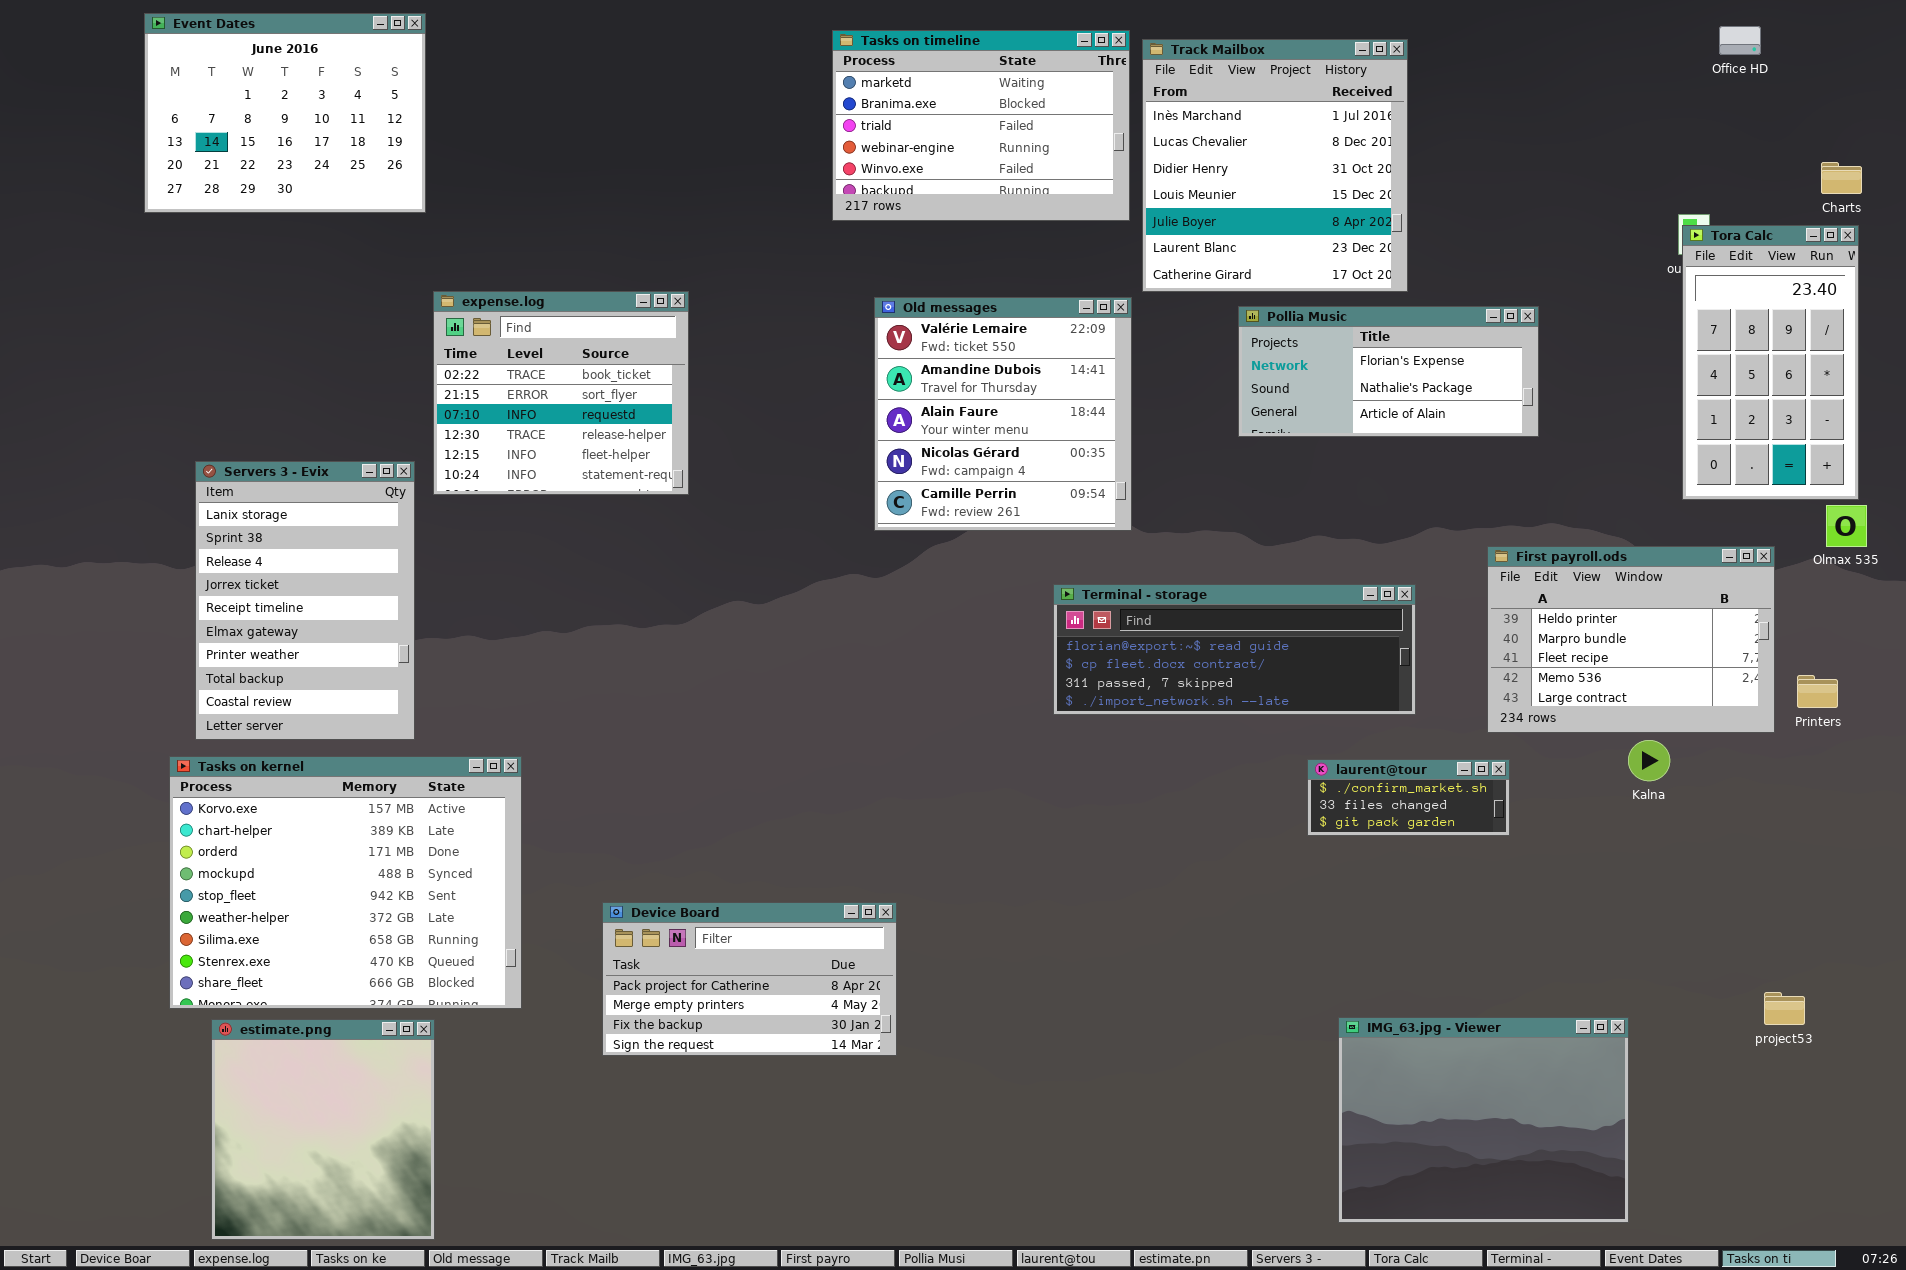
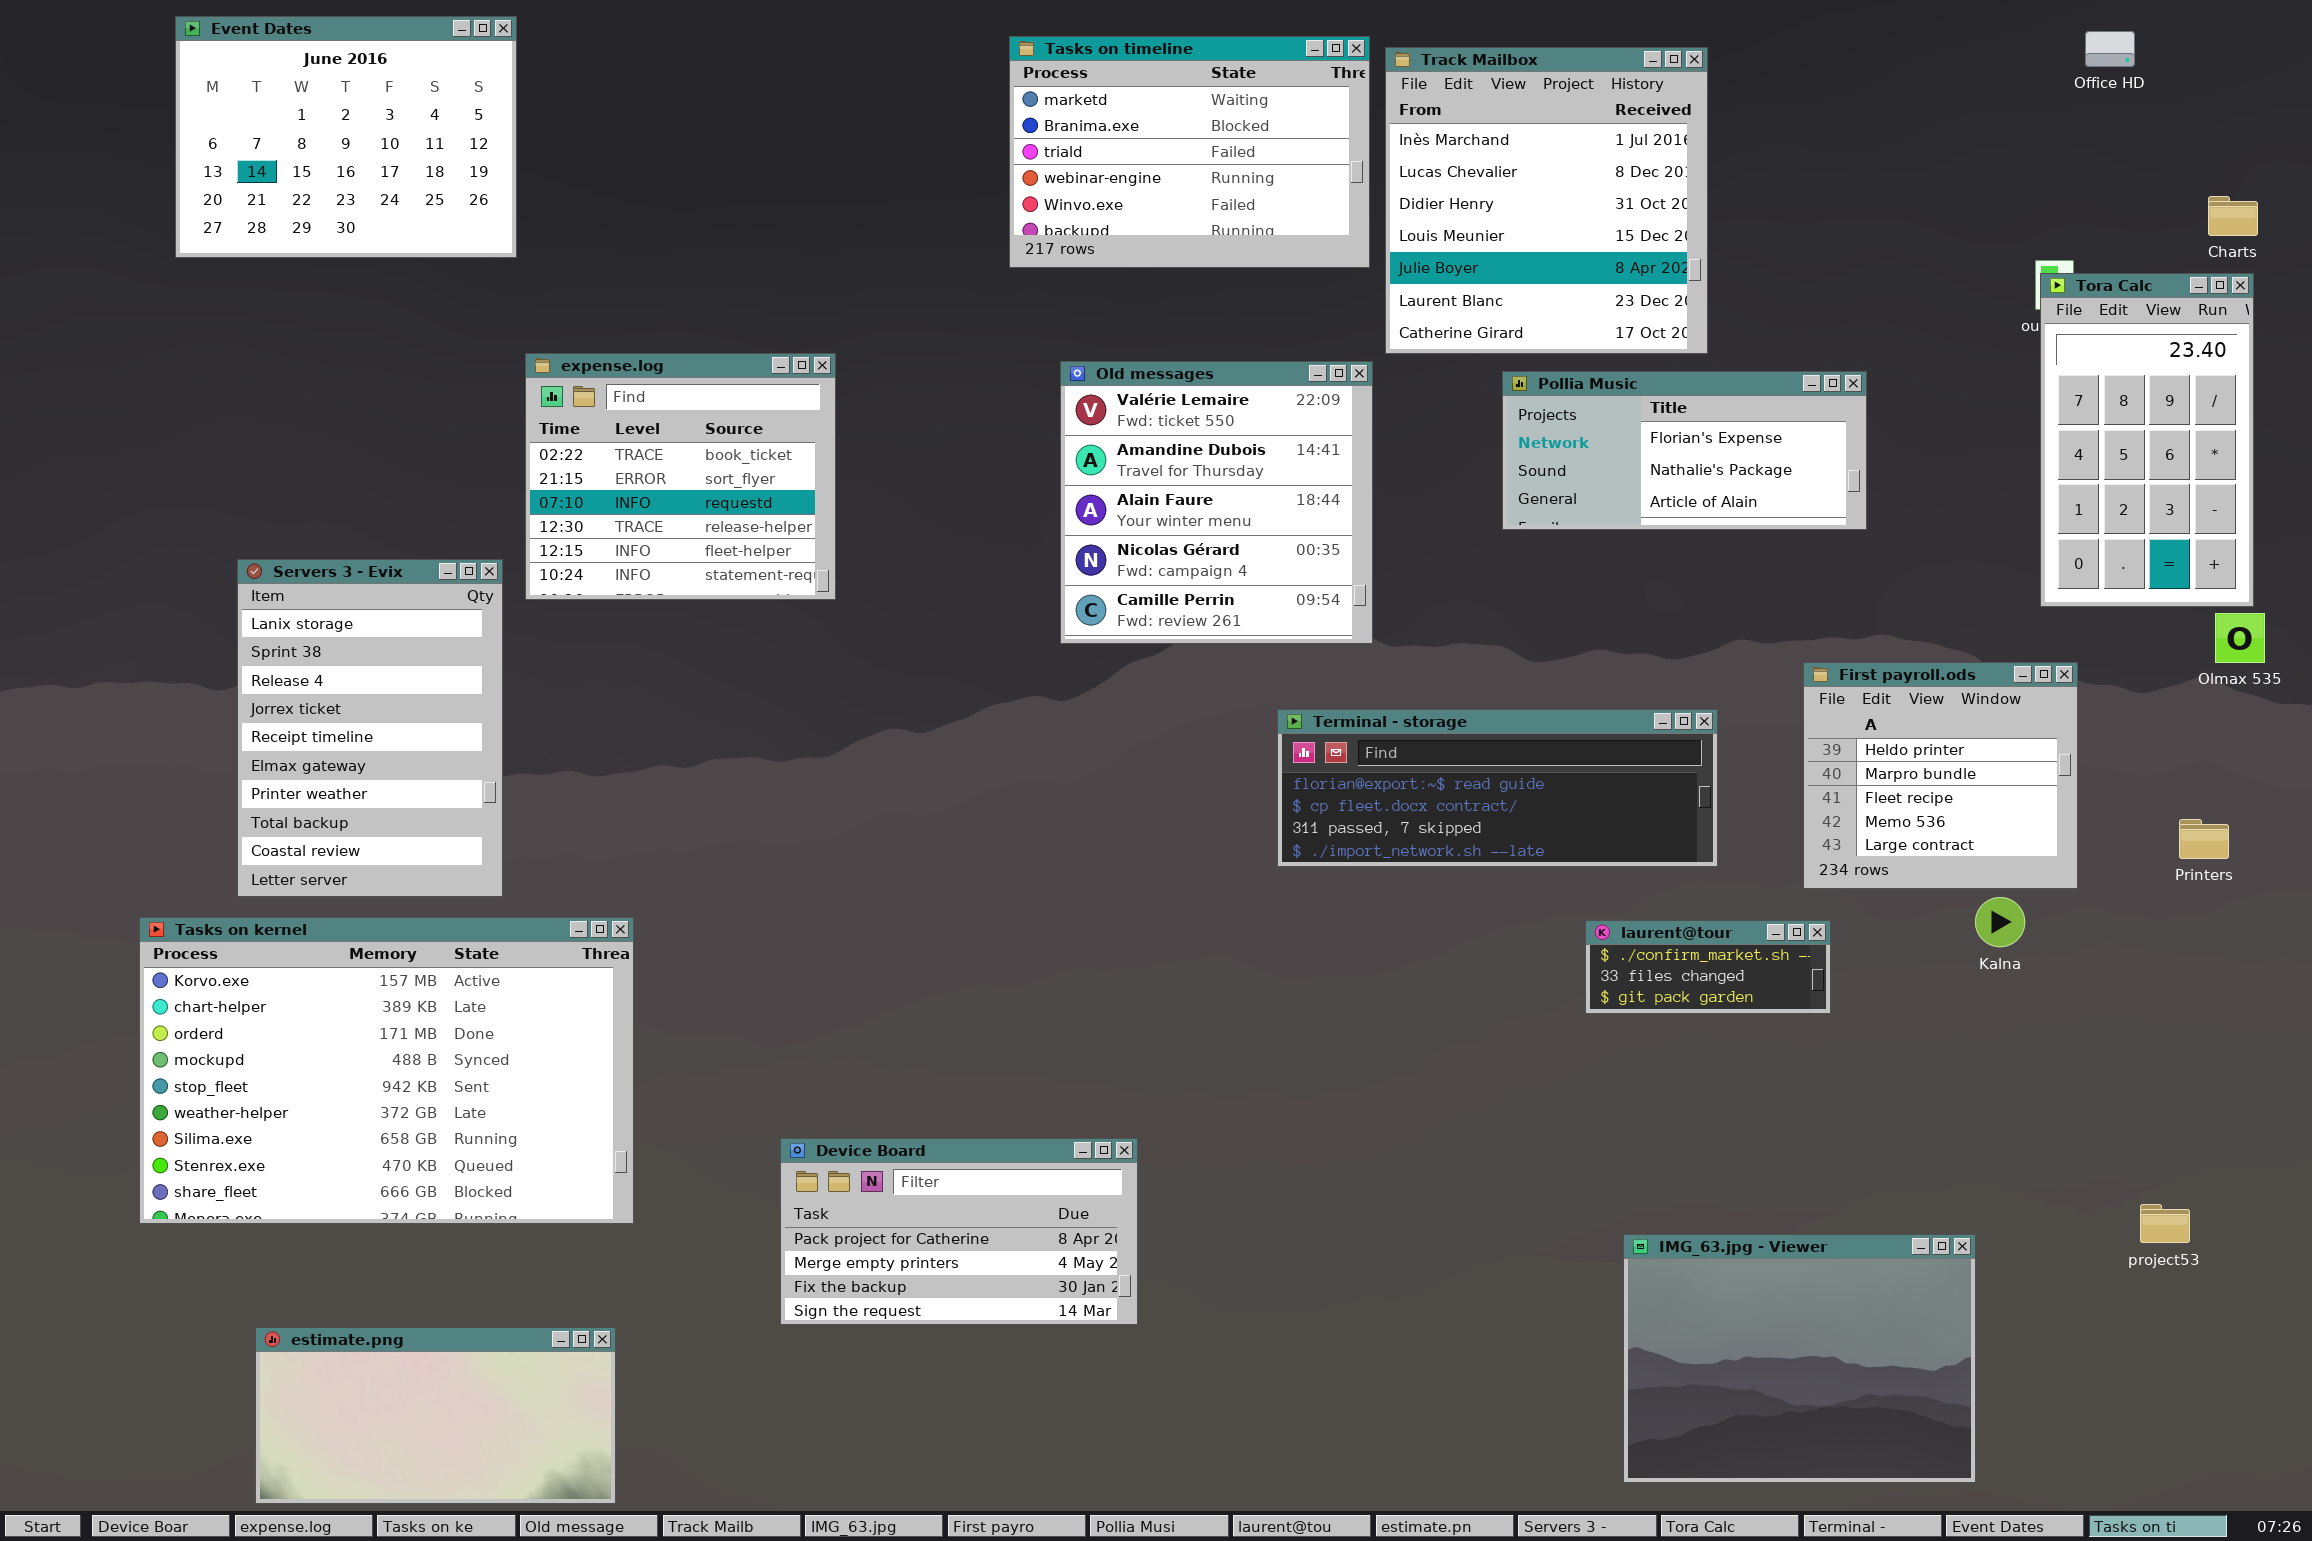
First payroll.ods: [1487,546,1775,733] -> [1803,662,2078,889], resized
Tasks on kernel: [169,756,522,1009] -> [139,917,634,1224], resized
Device Board: [602,902,897,1056] -> [780,1138,1138,1325], moved
estimate.png: [211,1019,435,1240] -> [255,1327,616,1504], resized

